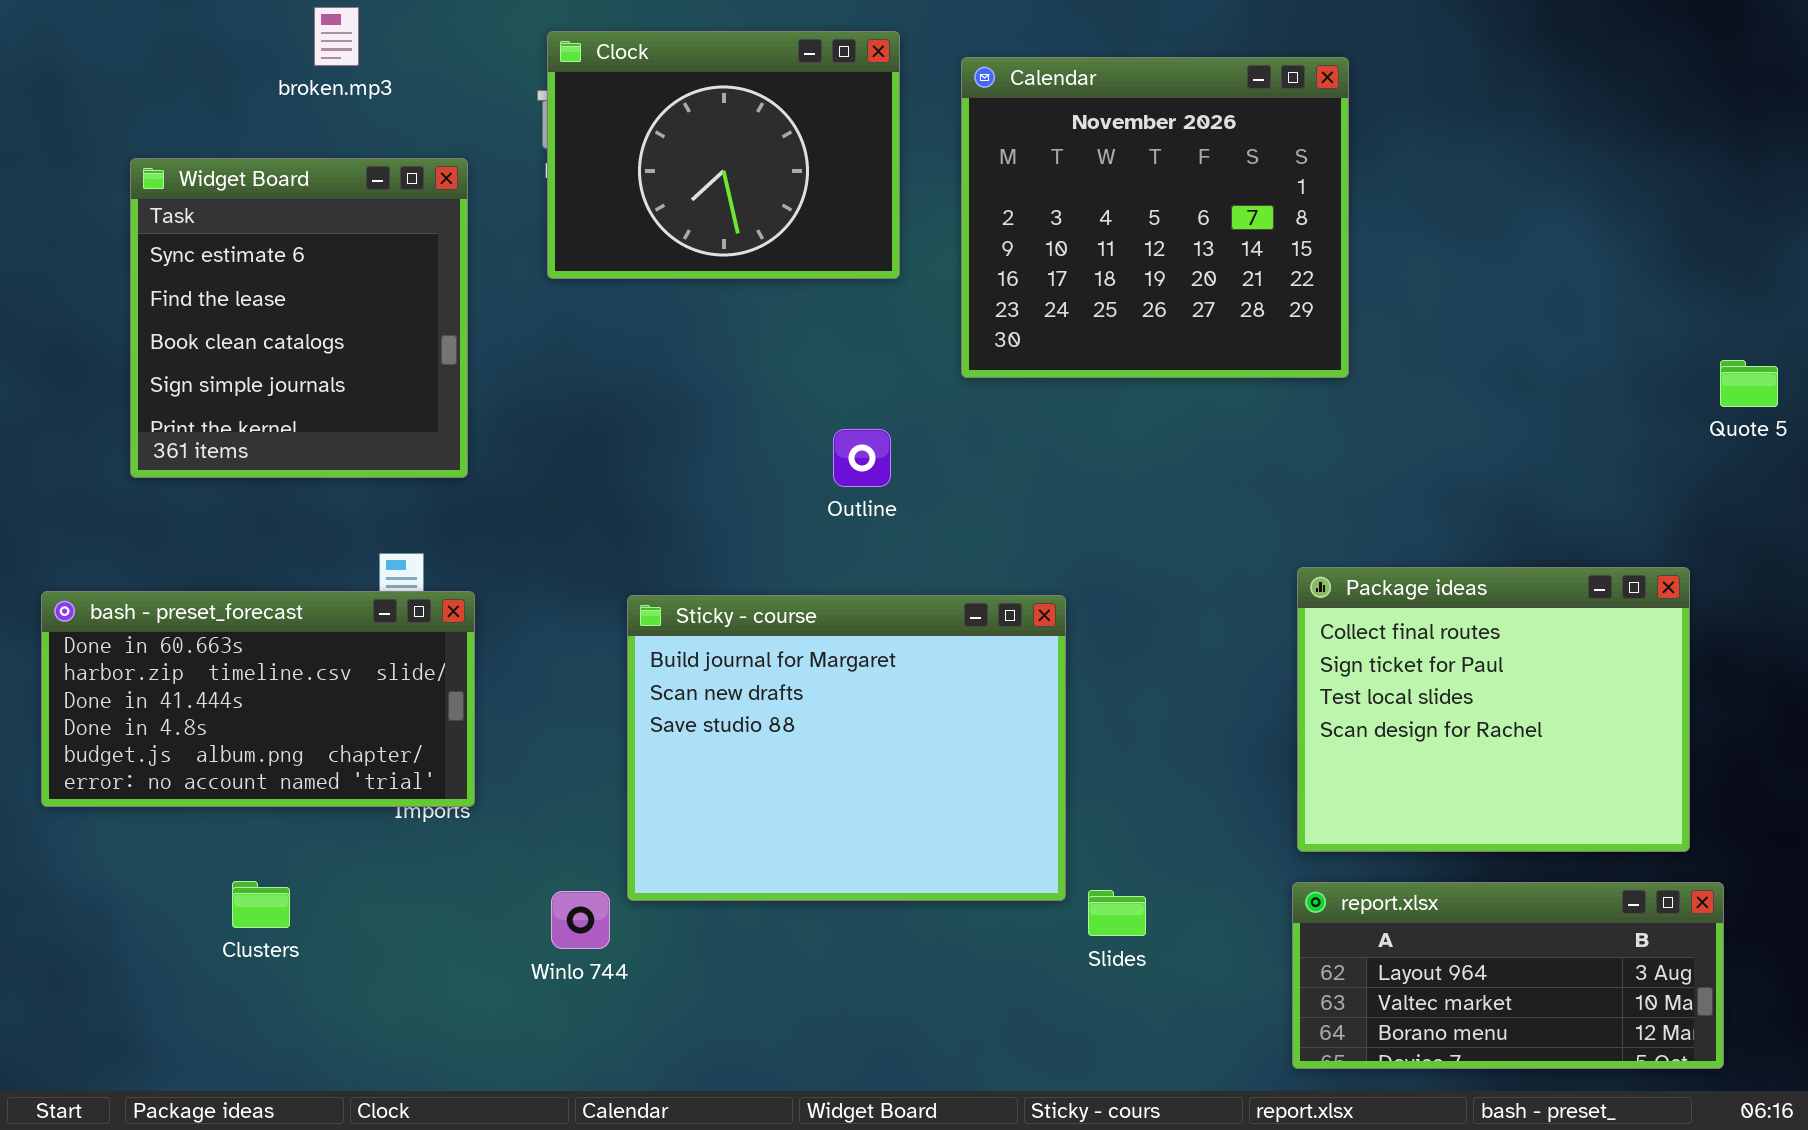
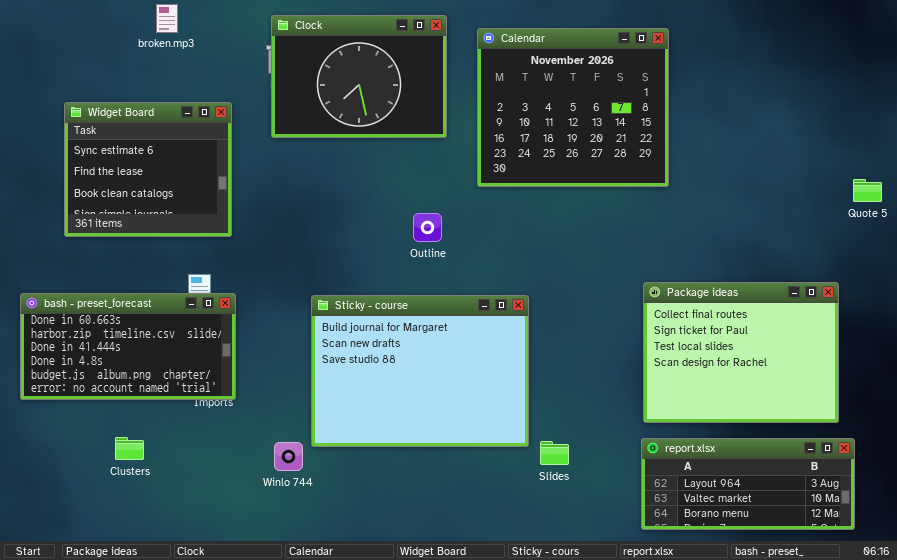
Widget Board: [130,158,468,478] -> [64,102,232,237], resized

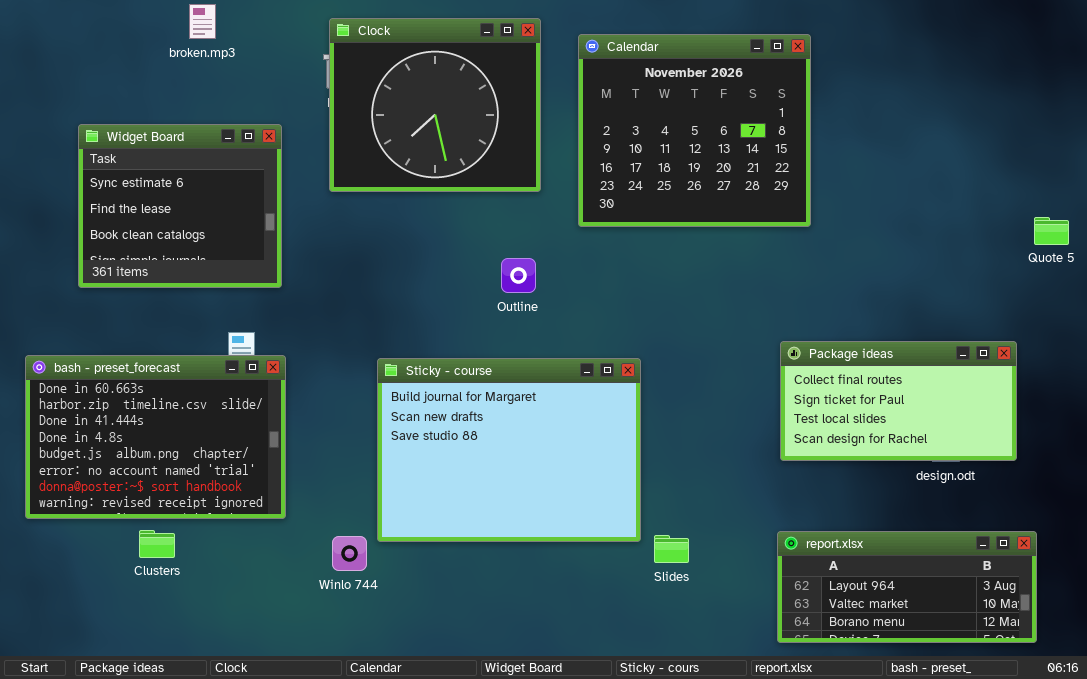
Clock: [271,15,447,138] -> [329,18,541,192], resized
Package ideas: [643,282,839,423] -> [780,341,1017,461], resized
bash - preset_forecast: [20,293,236,400] -> [25,355,286,519], resized

